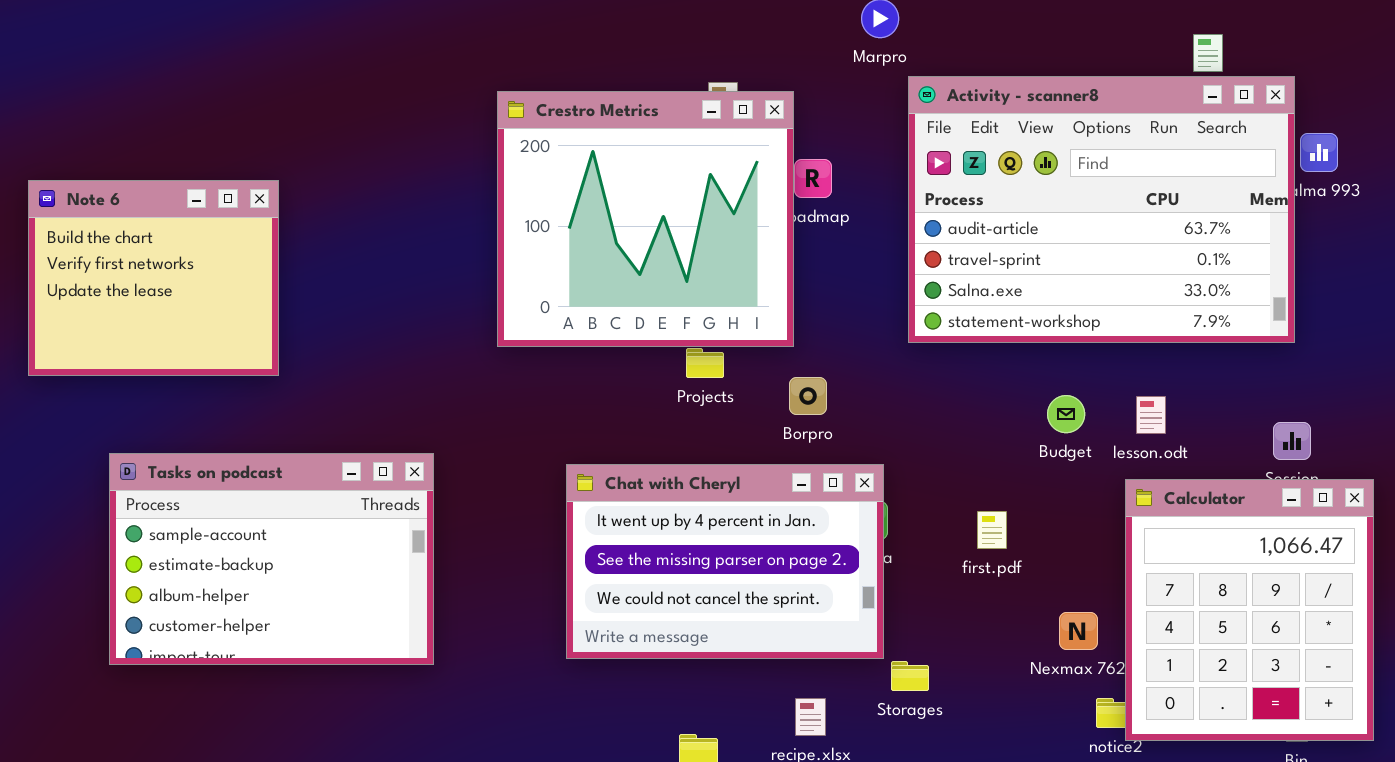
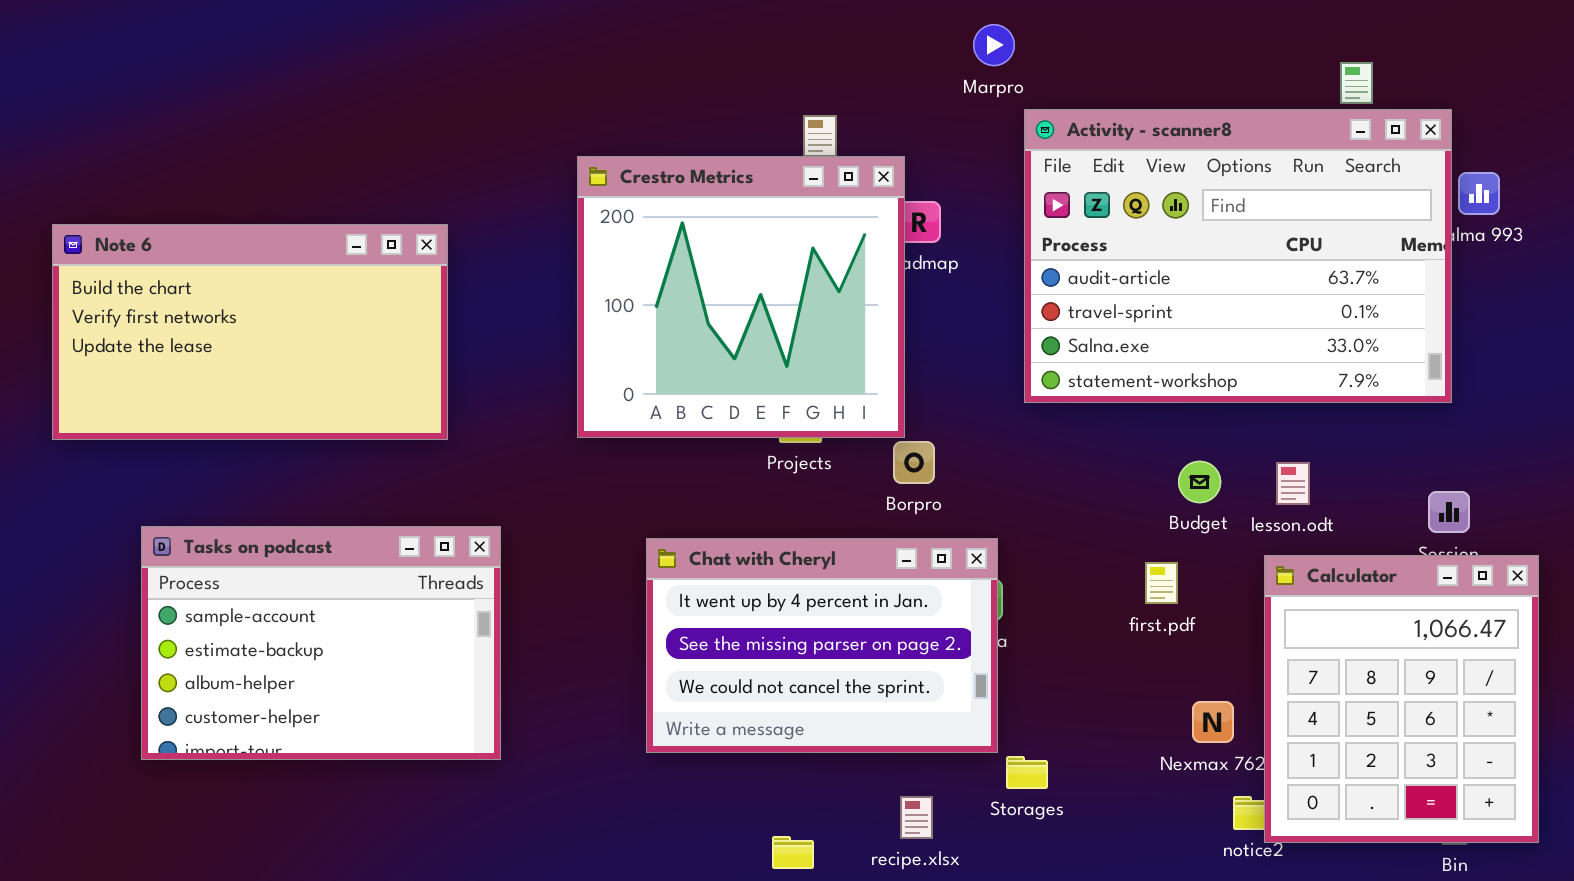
Crestro Metrics: [497,91,794,347] -> [577,156,905,438], moved
Note 6: [28,180,279,376] -> [52,224,448,440], resized
first.pdf: [977,511,1007,549] -> [1145,562,1178,604], moved

